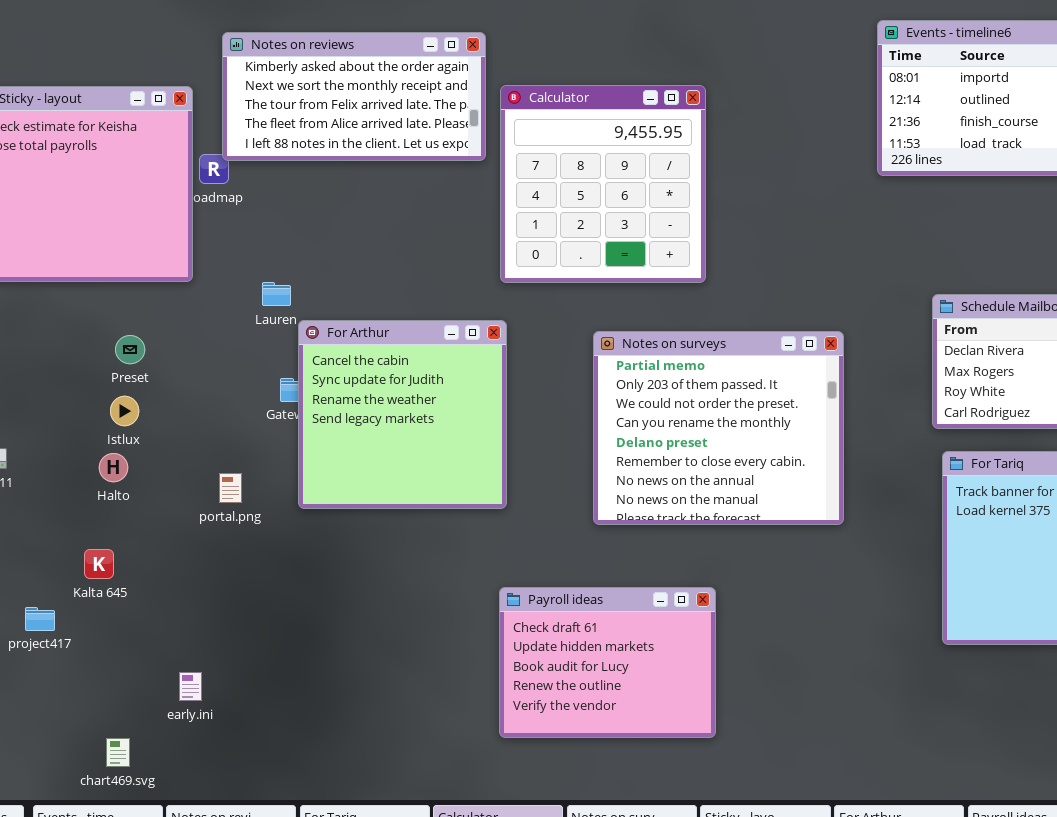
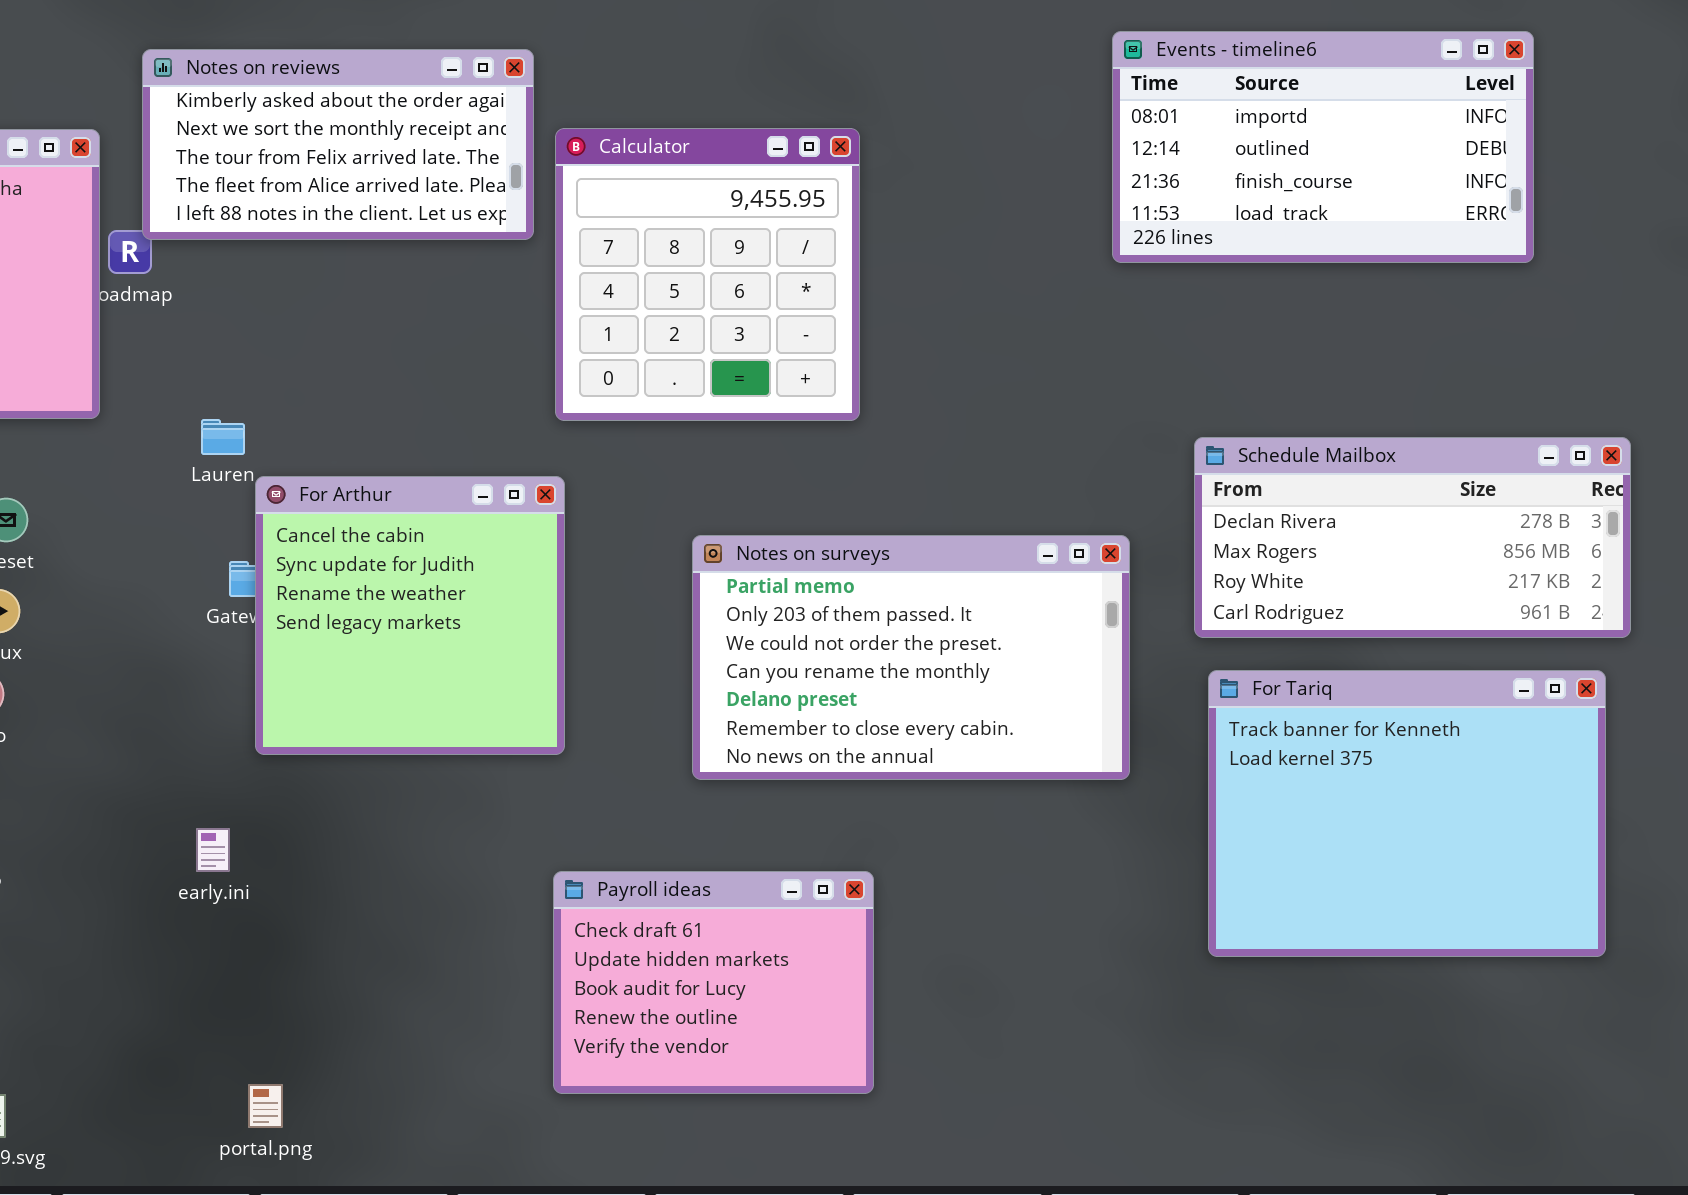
Notes on surveys: [593,331,844,525] -> [692,535,1130,780], resized
portal.png: [219,473,242,503] -> [248,1084,283,1128], moved
early.ini: [179,672,202,701] -> [196,828,230,872], moved

